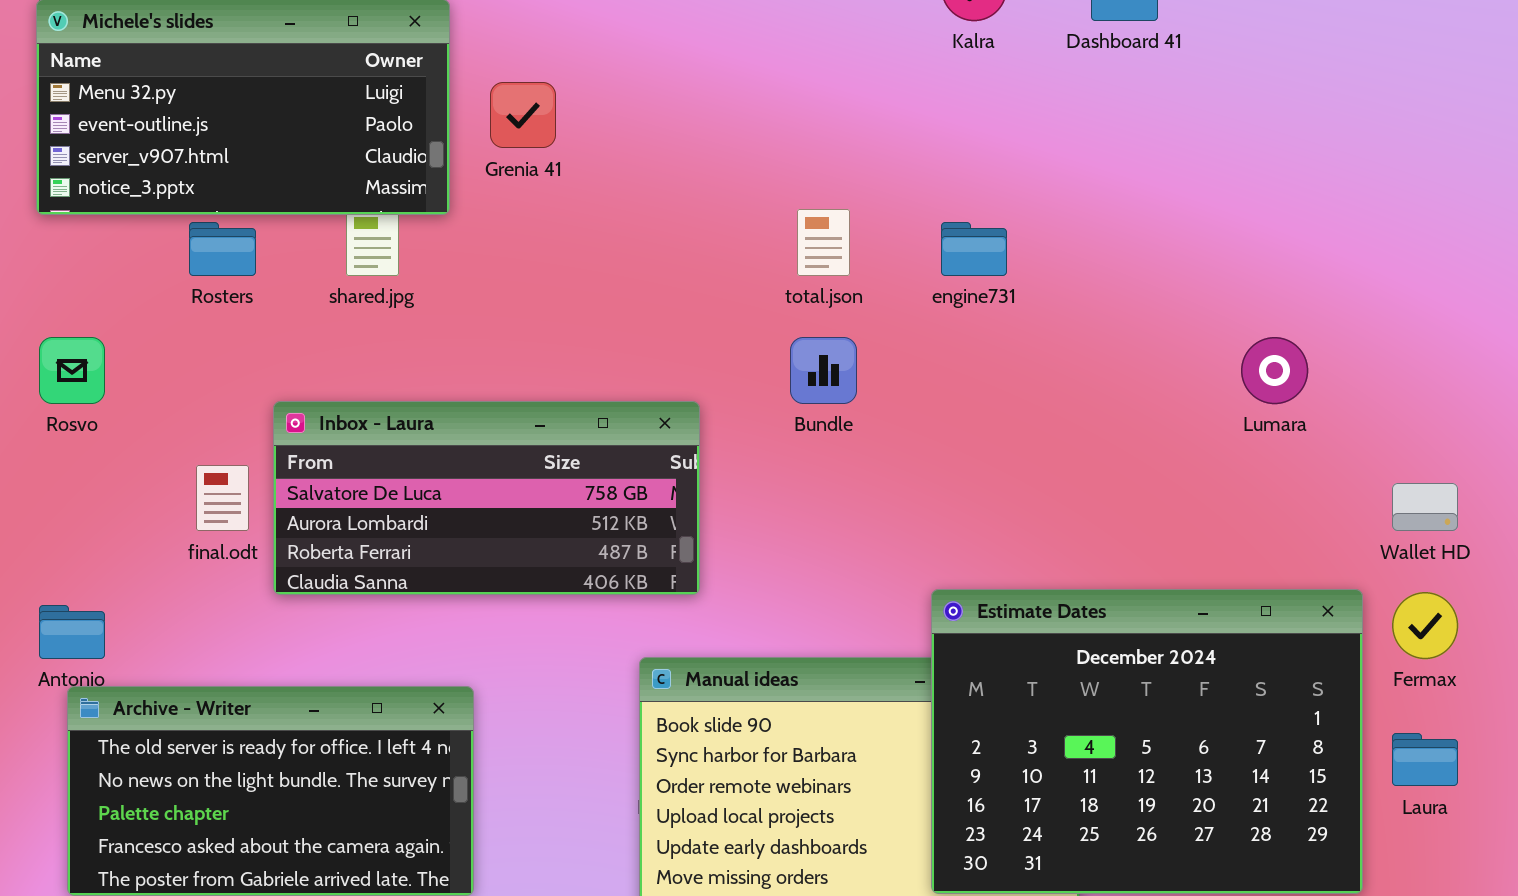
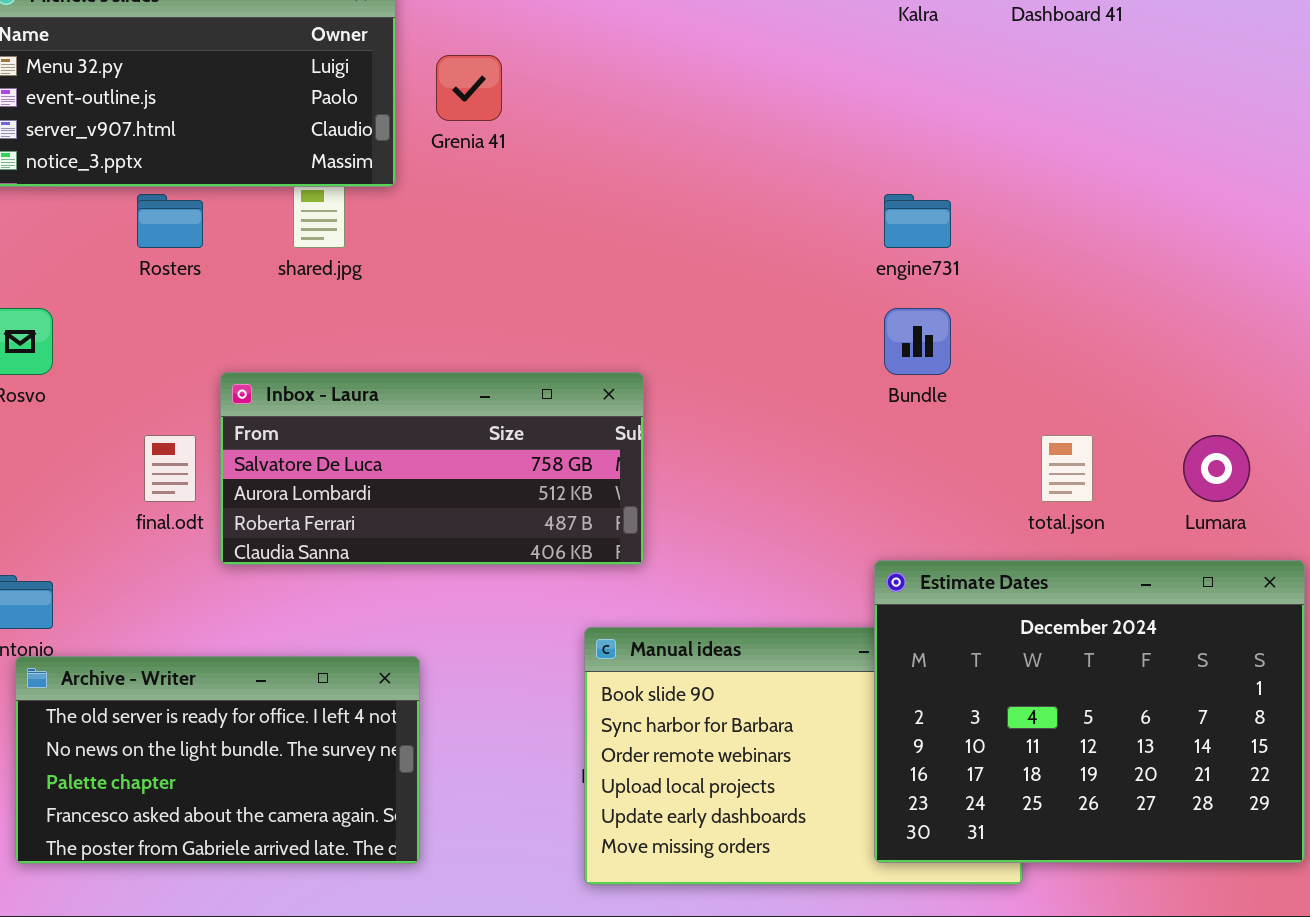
total.json: [797,209,850,276] -> [1041,435,1093,502], moved
Bundle: [790,337,857,404] -> [884,308,951,375], moved
Lumara: [1241,337,1308,404] -> [1183,435,1250,502], moved

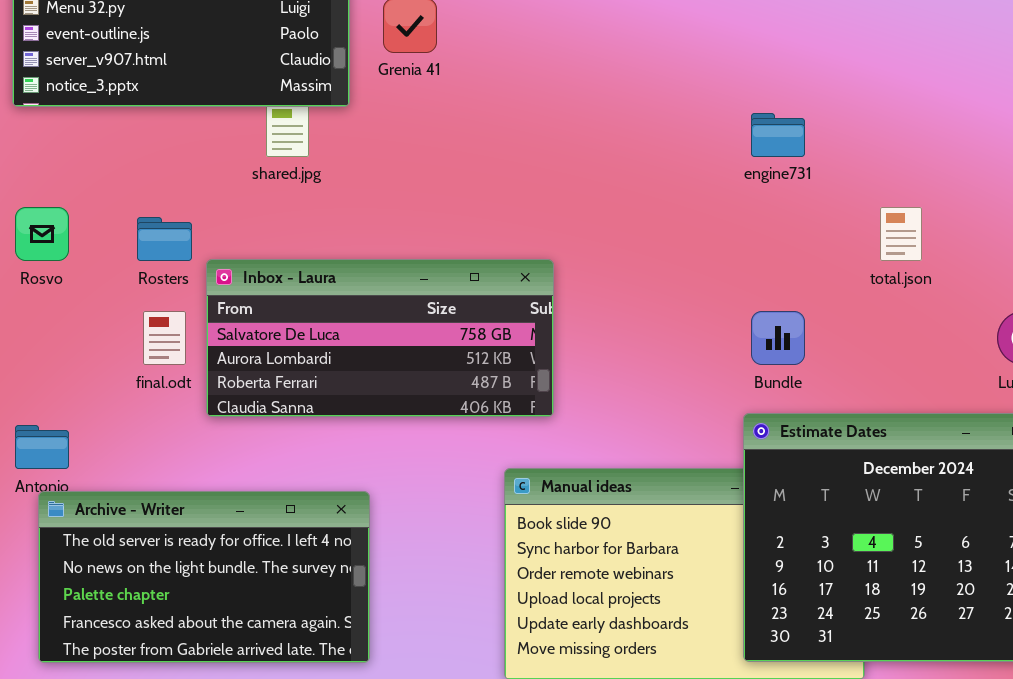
Rosters: [137,194,203,248] -> [137,217,192,261], moved
Bundle: [884,308,951,375] -> [751,311,805,365], moved
total.json: [1041,435,1093,502] -> [880,207,922,261], moved

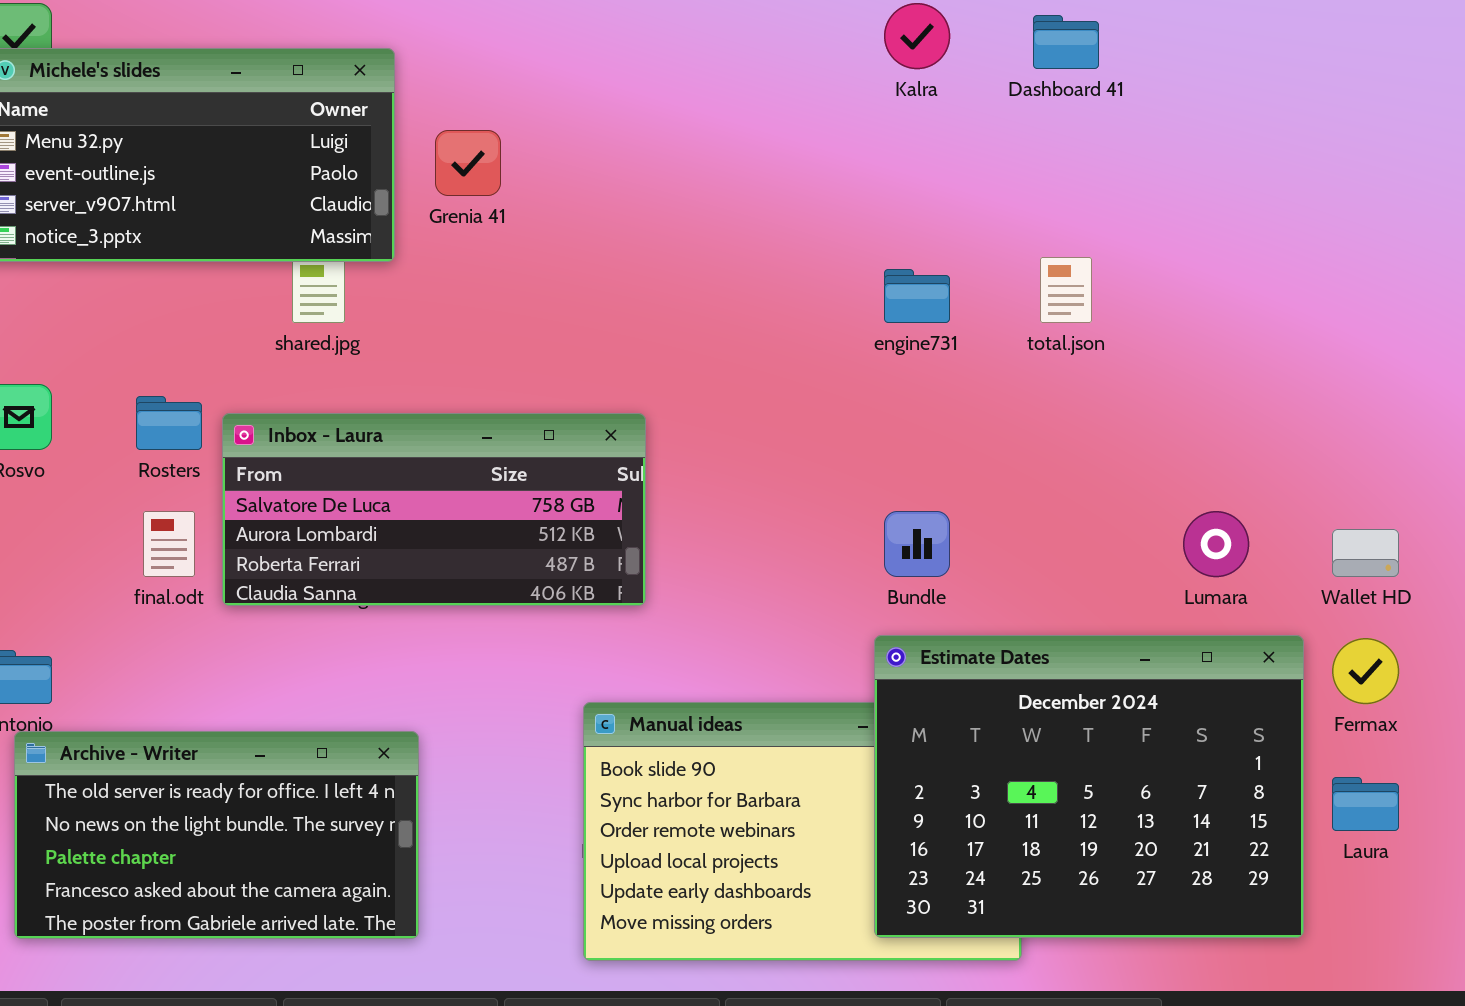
total.json: [880,207,922,261] -> [1040,257,1092,323], moved
Inbox - Laura: [206,259,554,417] -> [222,413,646,606], moved

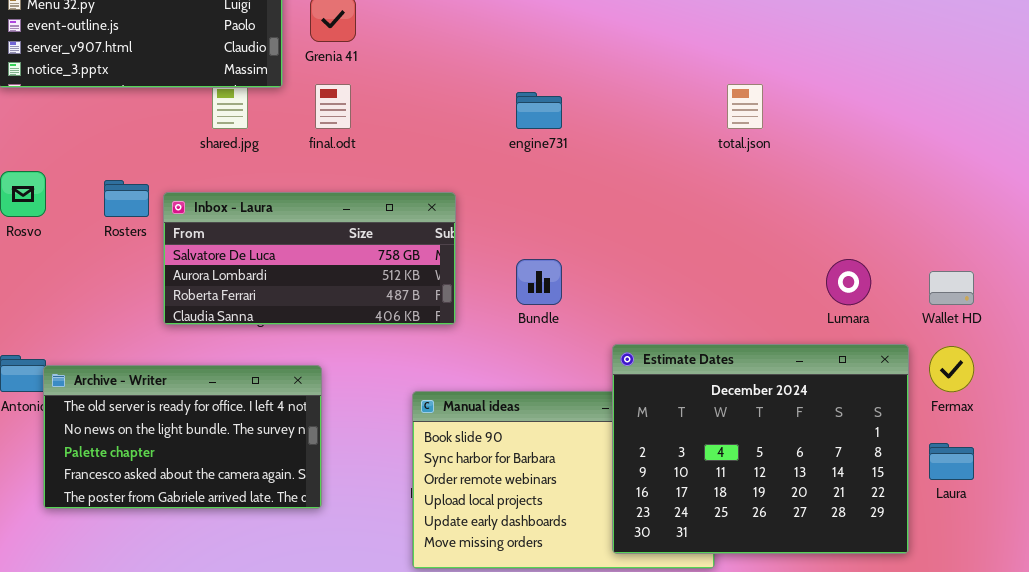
engine731: [884,269,950,323] -> [516,92,562,129], moved
final.odt: [143,511,195,577] -> [315,84,351,129], moved
Bundle: [884,511,950,577] -> [516,259,562,305], moved
Archive - Writer: [14,731,419,939] -> [43,365,322,509], moved

